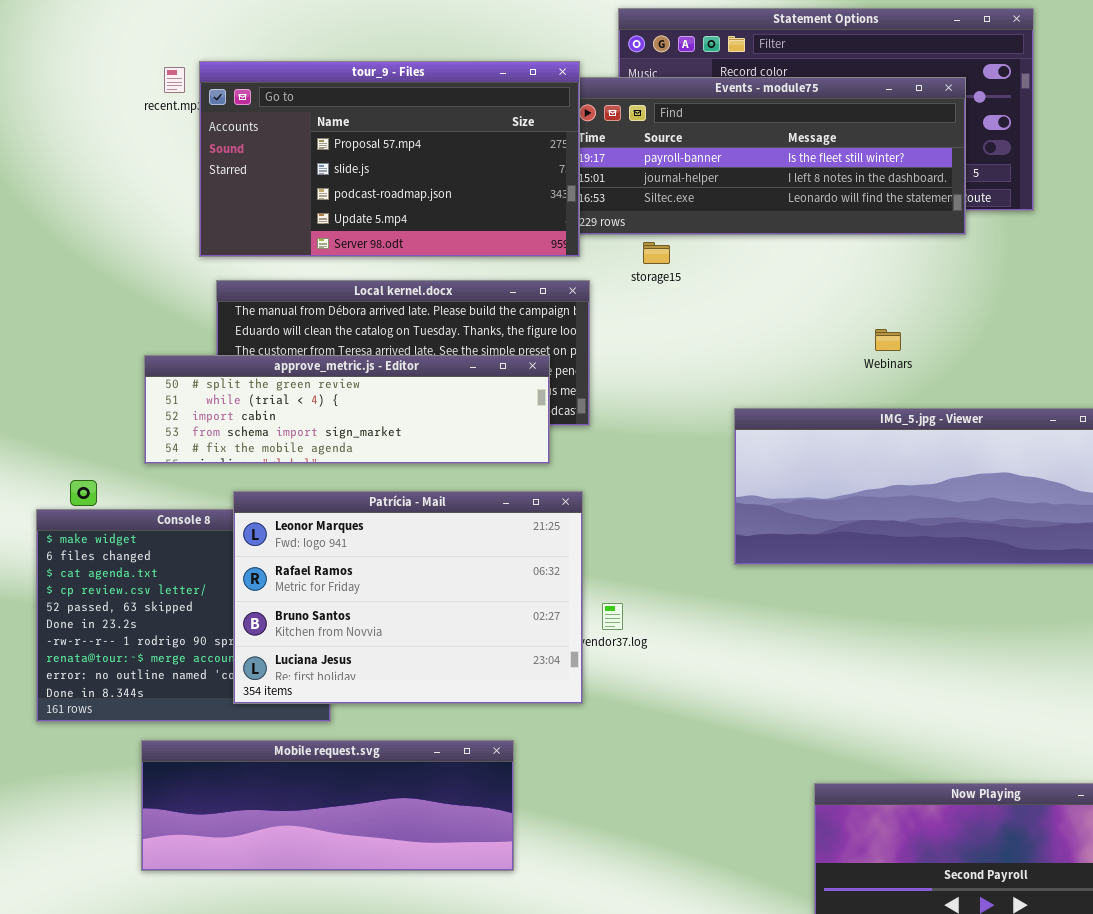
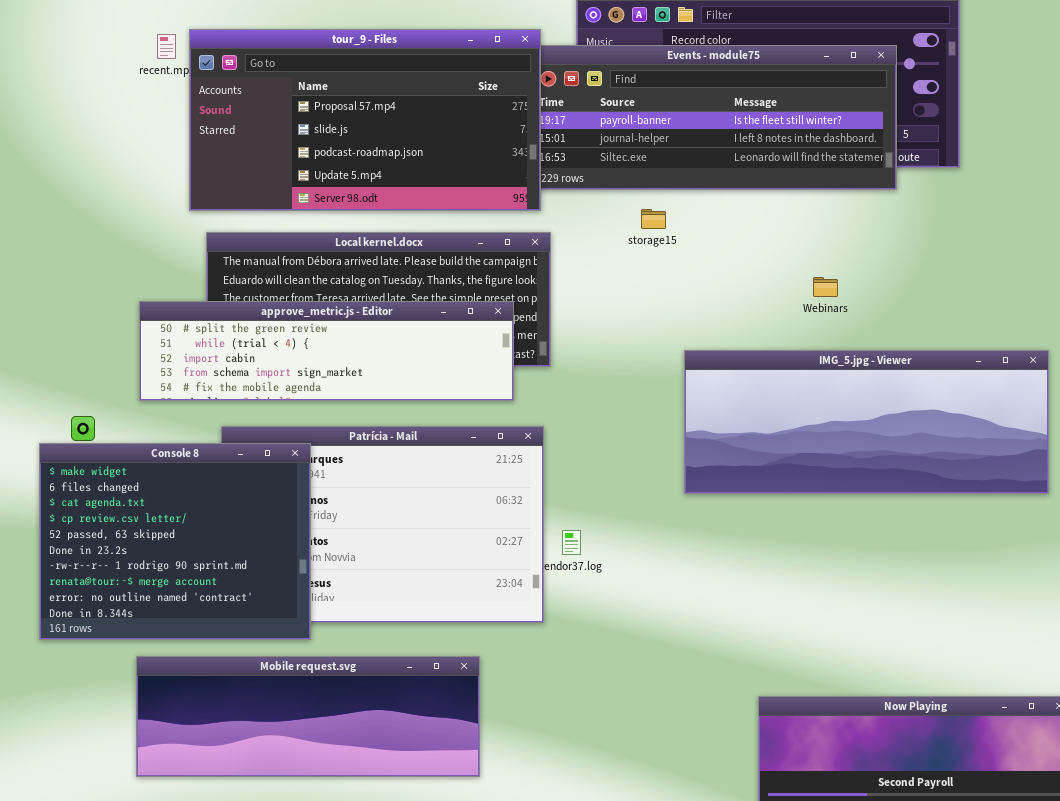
storage15: [643,242,670,264] -> [641,209,666,229], moved
Console 8: [36,509,331,722] -> [39,443,311,640], raised

